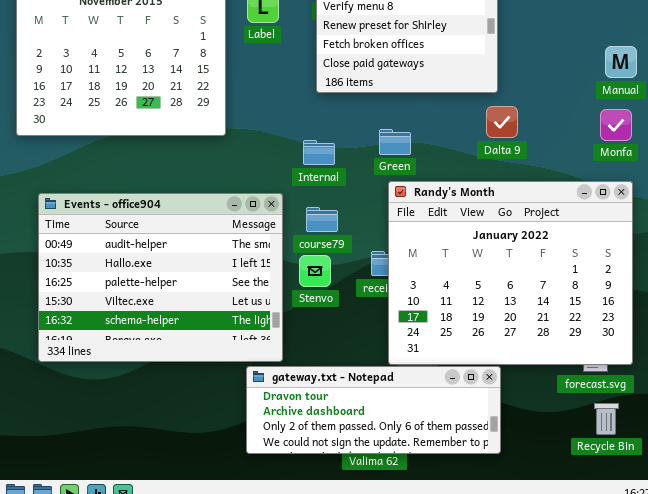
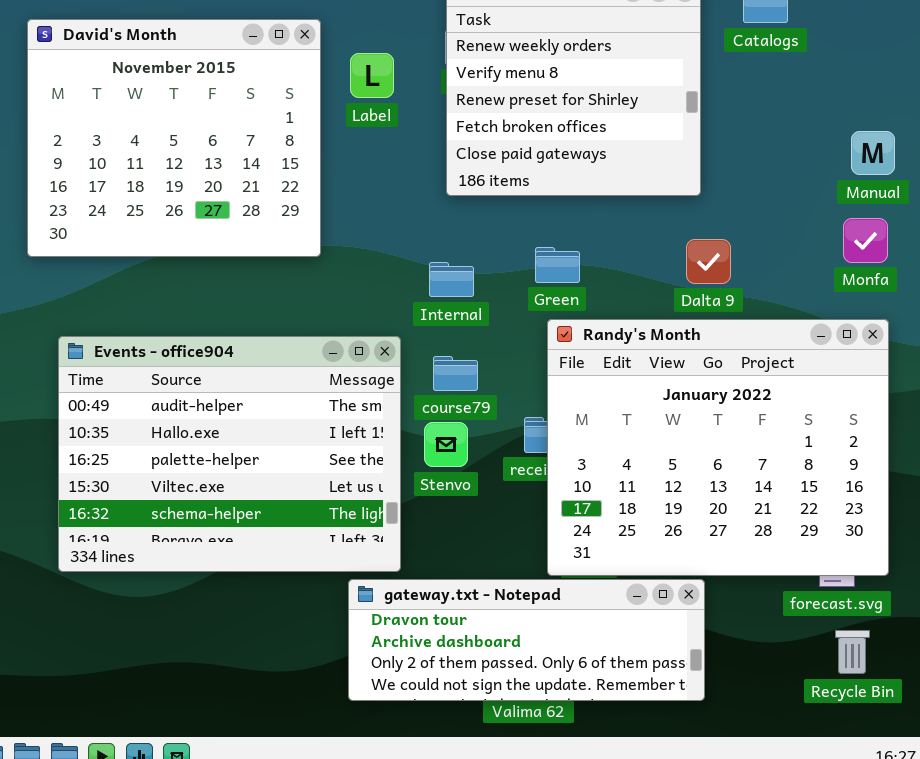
Dalta 9: [486,106,518,138] -> [686,239,731,284], moved

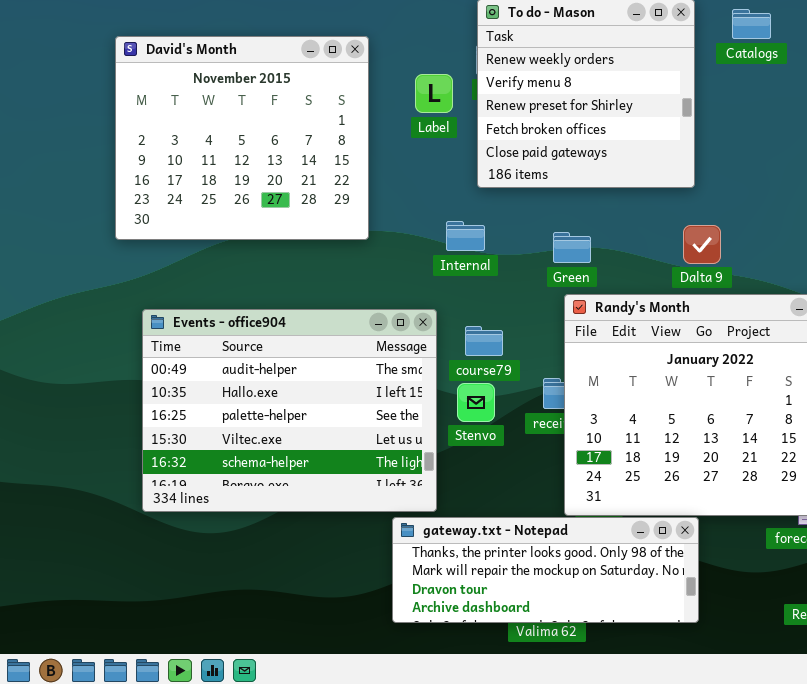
Label: [350,53,394,98] -> [415,74,453,113], moved
Internal: [429,262,474,297] -> [446,221,485,251], moved
gateway.txt - Notepad: [348,579,705,701] -> [392,517,699,623], scrolled up 2 rows

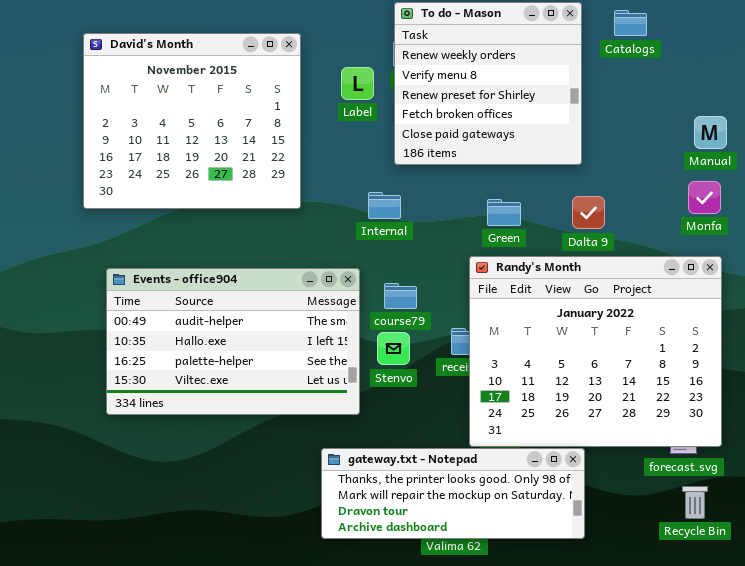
Green: [553,232,591,263] -> [487,199,521,226], moved
Events - office904: [142,309,437,512] -> [106,268,360,415], resized

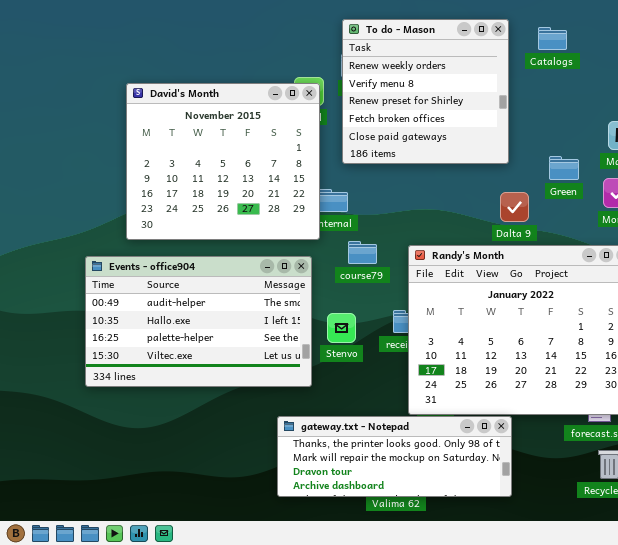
David's Month: [83,33,301,209] -> [126,83,320,240], moved
Green: [487,199,521,226] -> [549,156,579,180], moved
course79: [384,283,417,309] -> [348,241,377,264], moved

